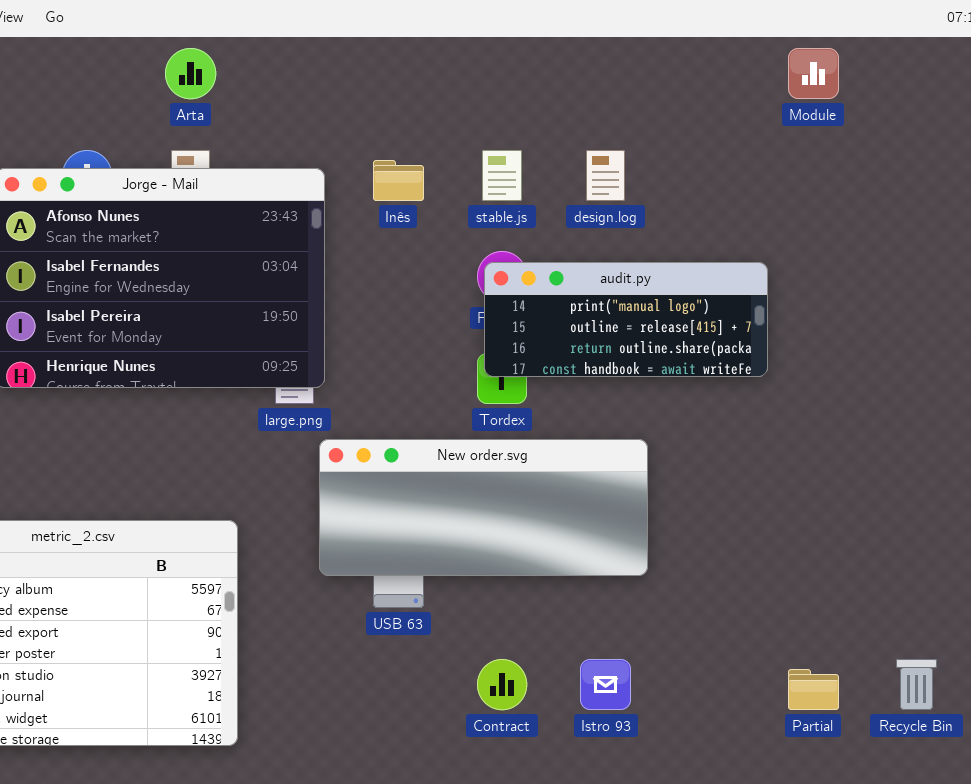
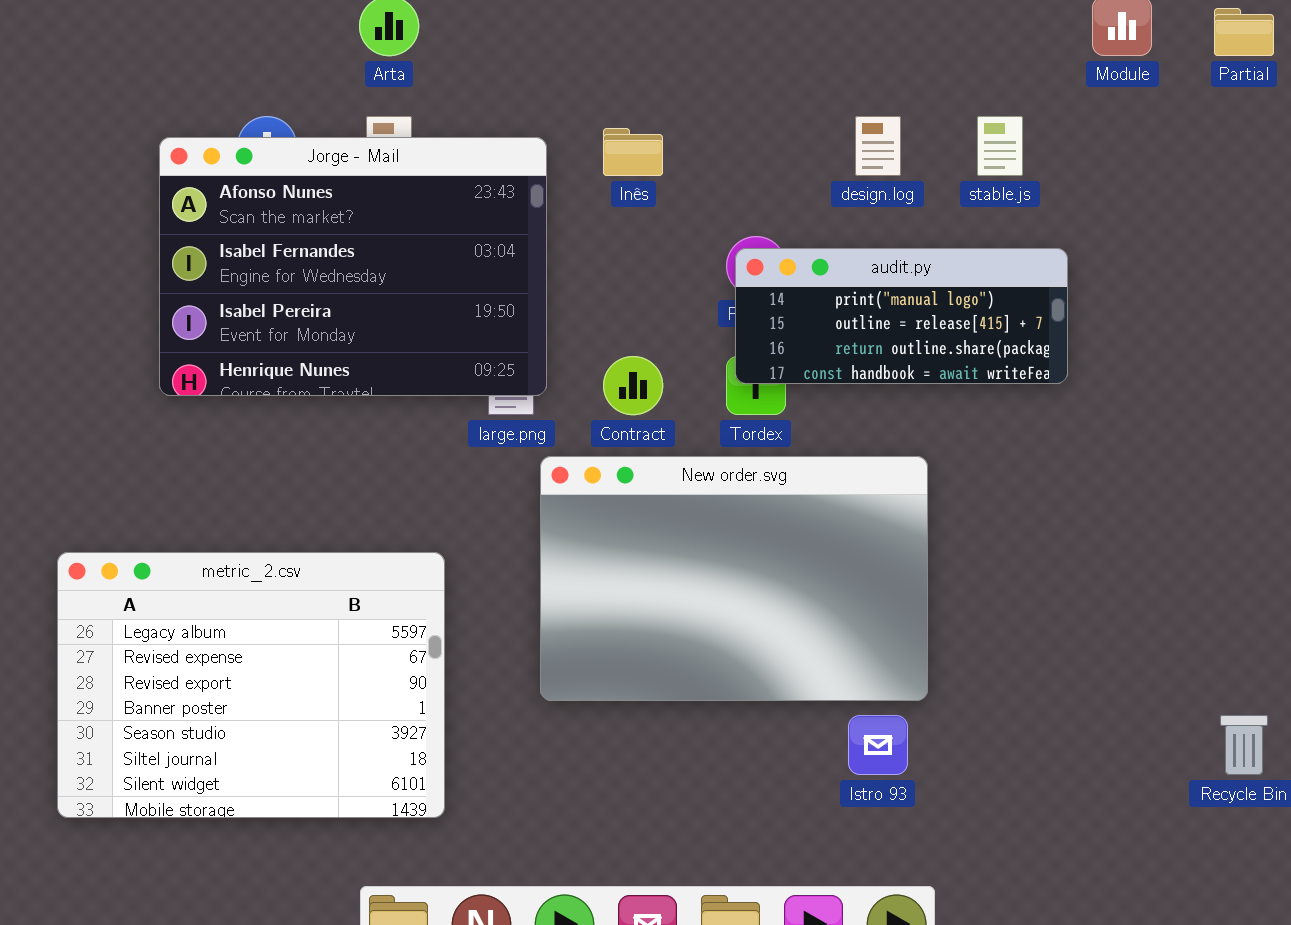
stable.js: [482,150,522,201] -> [977,116,1023,176], moved
New order.svg: [319,439,648,576] -> [540,456,928,701], resized
Contract: [477,659,527,710] -> [603,356,663,415], moved
Partial: [788,669,839,710] -> [1214,8,1274,56], moved

